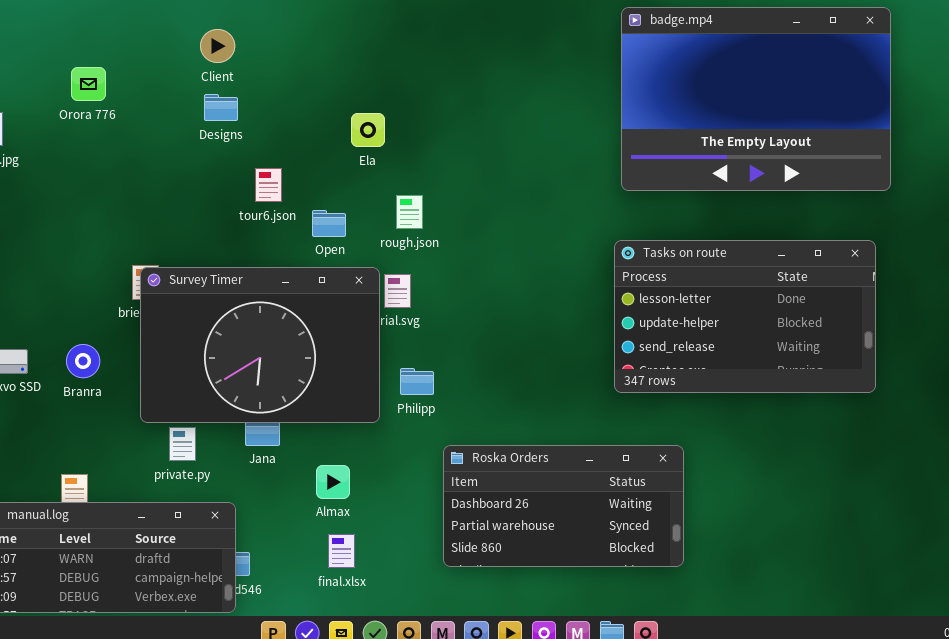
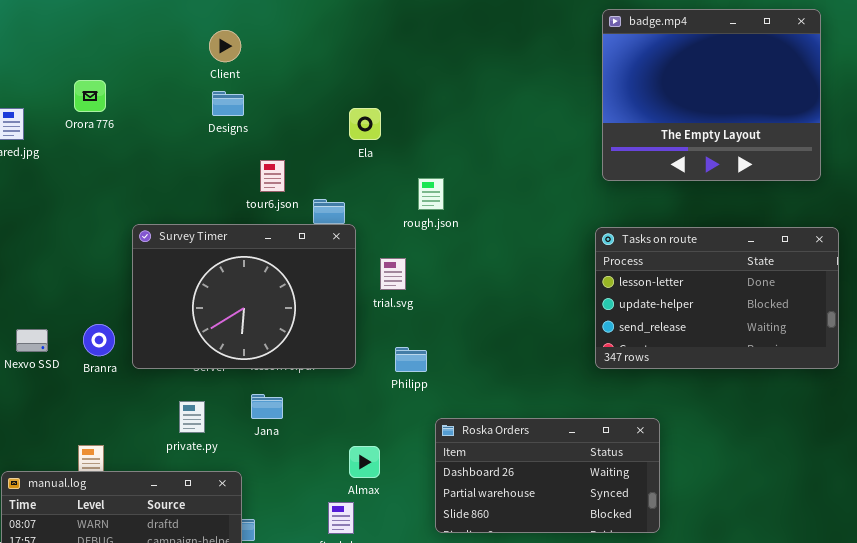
badge.mp4: [621,7,891,191] -> [602,9,821,181], resized
Orora 776: [71,67,106,101] -> [74,80,106,112], moved
rough.json: [396,195,423,229] -> [418,178,444,210], moved
Survey Timer: [140,267,380,423] -> [132,224,356,369], moved
Almax: [316,465,350,499] -> [349,446,380,478], moved

